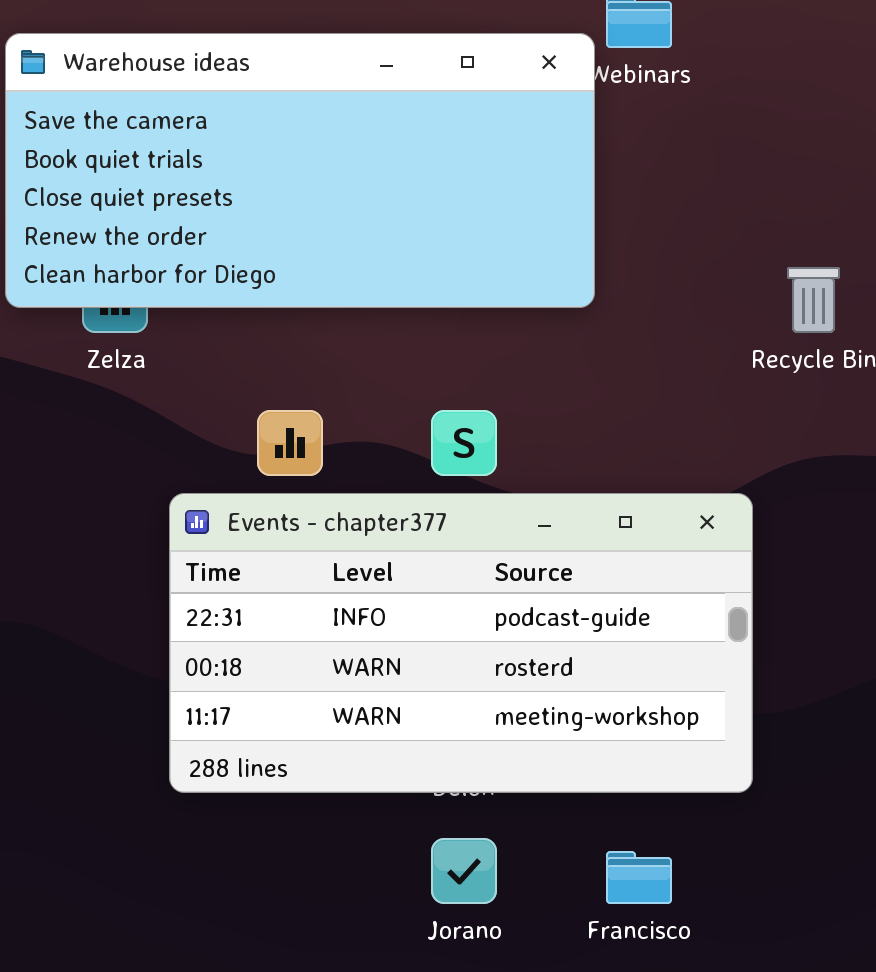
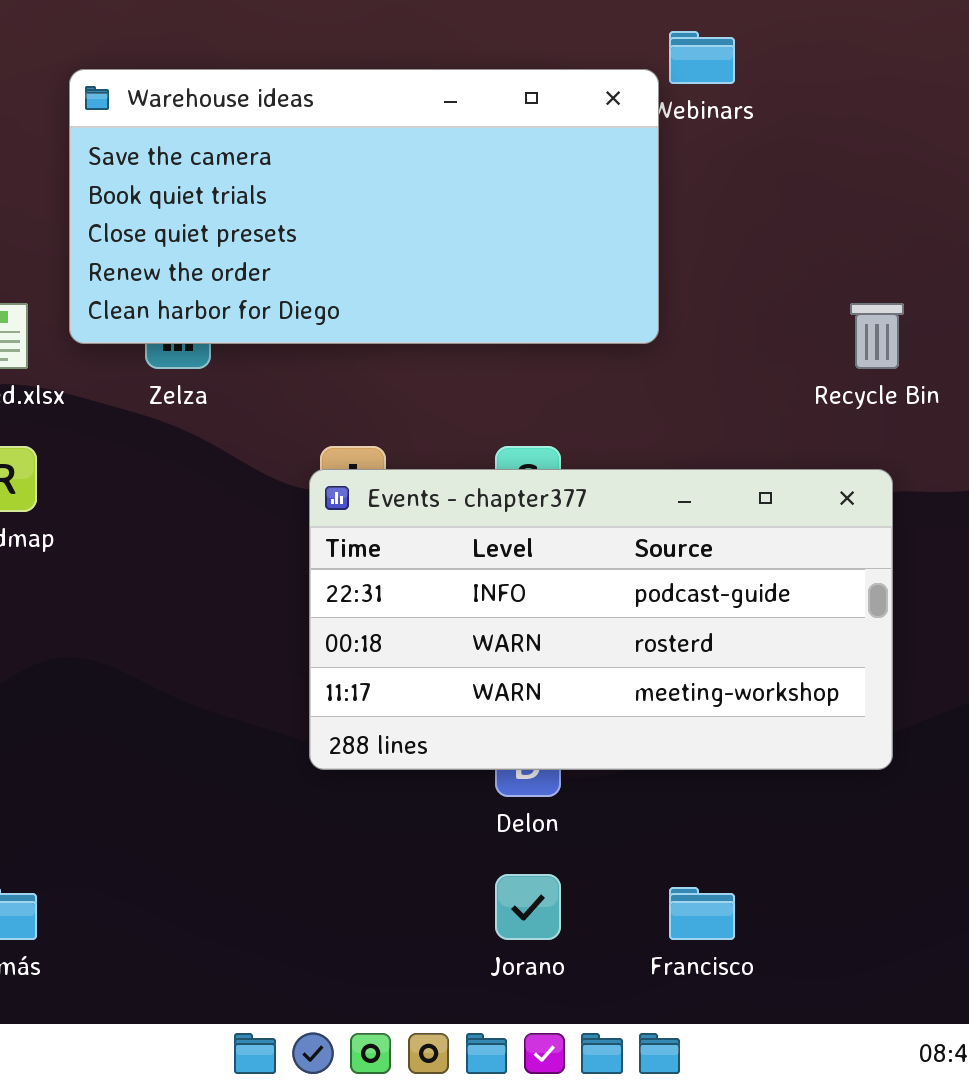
Events - chapter377: [169,493,753,793] -> [309,469,893,770], moved

